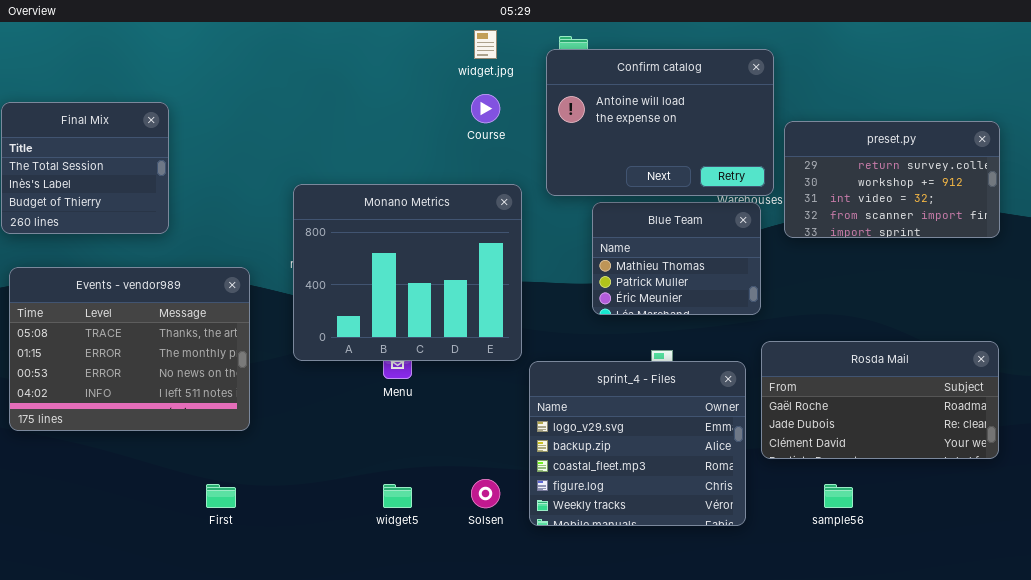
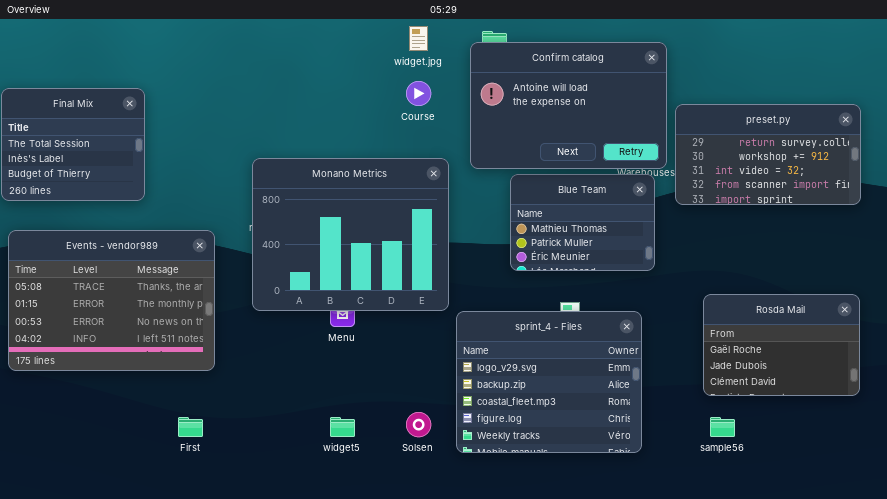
Rosda Mail: [761,341,999,459] -> [703,294,860,396], resized

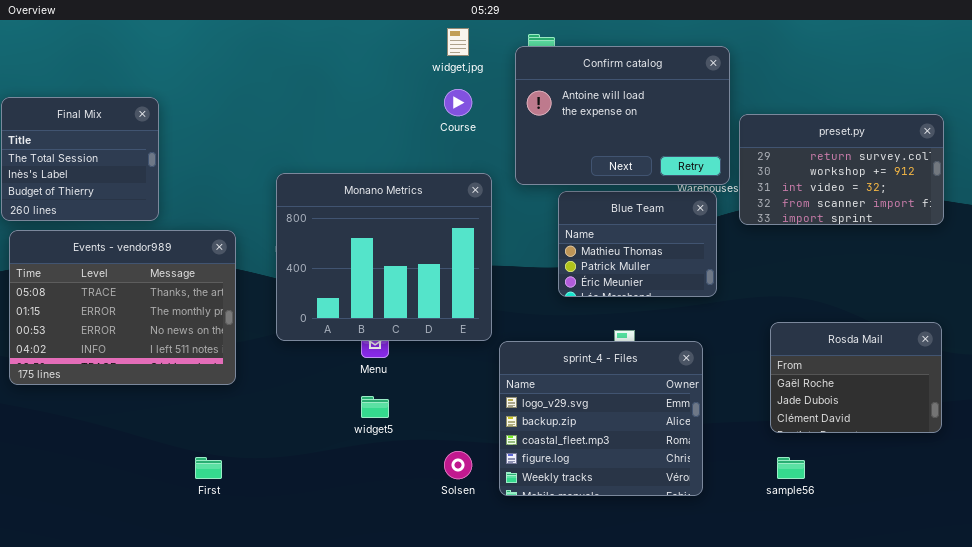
Events - vendor989: [8,230,215,371] -> [9,230,236,385], moved
widget5: [330,417,355,437] -> [361,396,389,418], moved

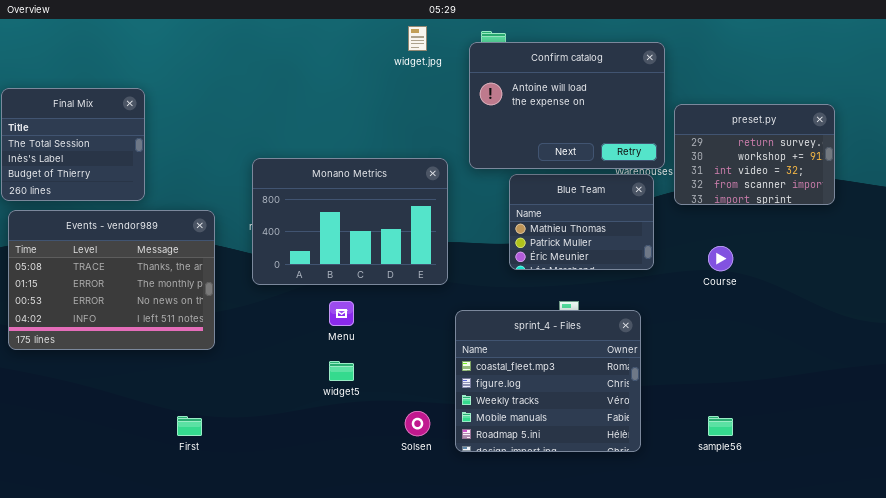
Course: [444,89,472,116] -> [708,246,733,271], moved
preset.py: [739,114,944,225] -> [674,104,835,205], resized
Monano Metrics: [276,173,492,341] -> [252,158,448,285], resized
Rosda Mail: [770,322,942,433] -> none, closed
sprint_4 - Files: [499,341,703,496] -> [455,310,641,452], scrolled down 2 rows

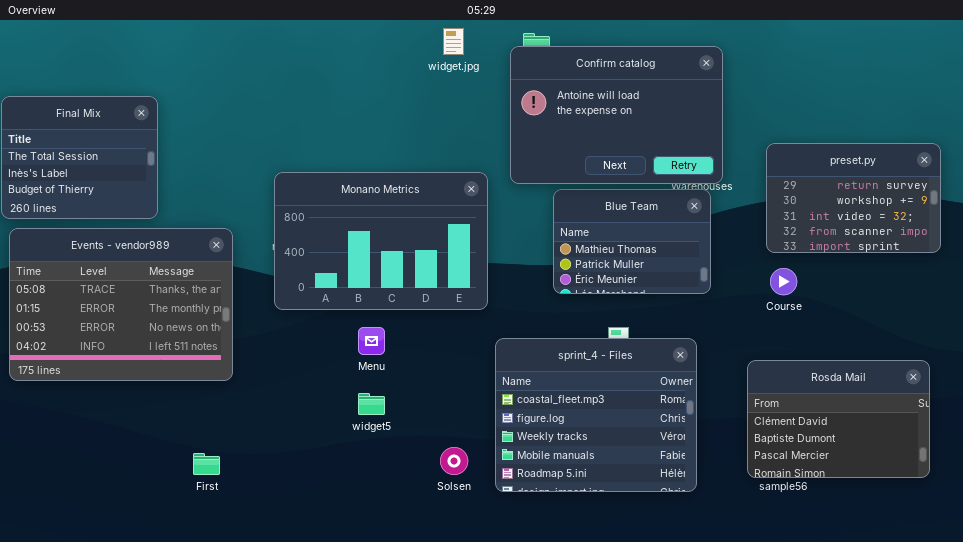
preset.py: [674,104,835,205] -> [766,143,941,253], moved
Rosda Mail: none -> [747,360,930,478], opened

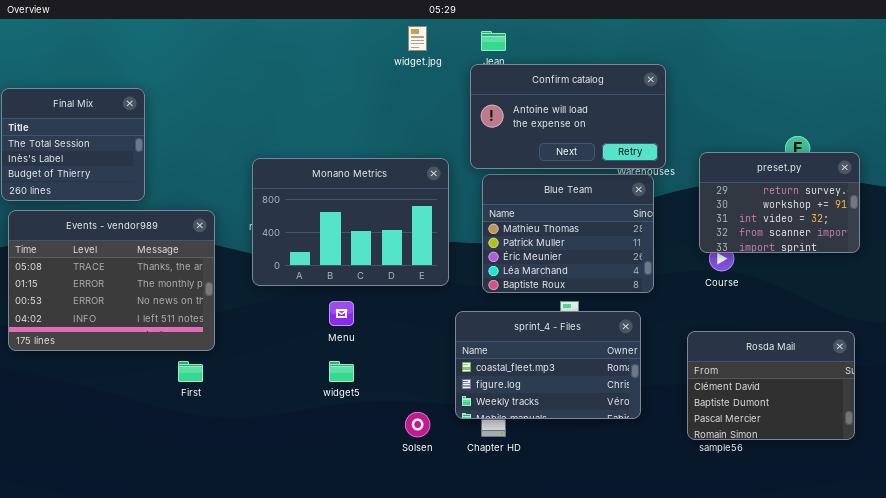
Confirm catalog: [510,46,723,184] -> [470,64,666,169], resized
preset.py: [766,143,941,253] -> [699,152,860,253], moved
Blue Team: [553,189,711,294] -> [482,174,654,293], resized
sprint_4 - Files: [495,338,697,492] -> [455,311,641,419], resized
First: [193,453,220,475] -> [178,361,203,382], moved

